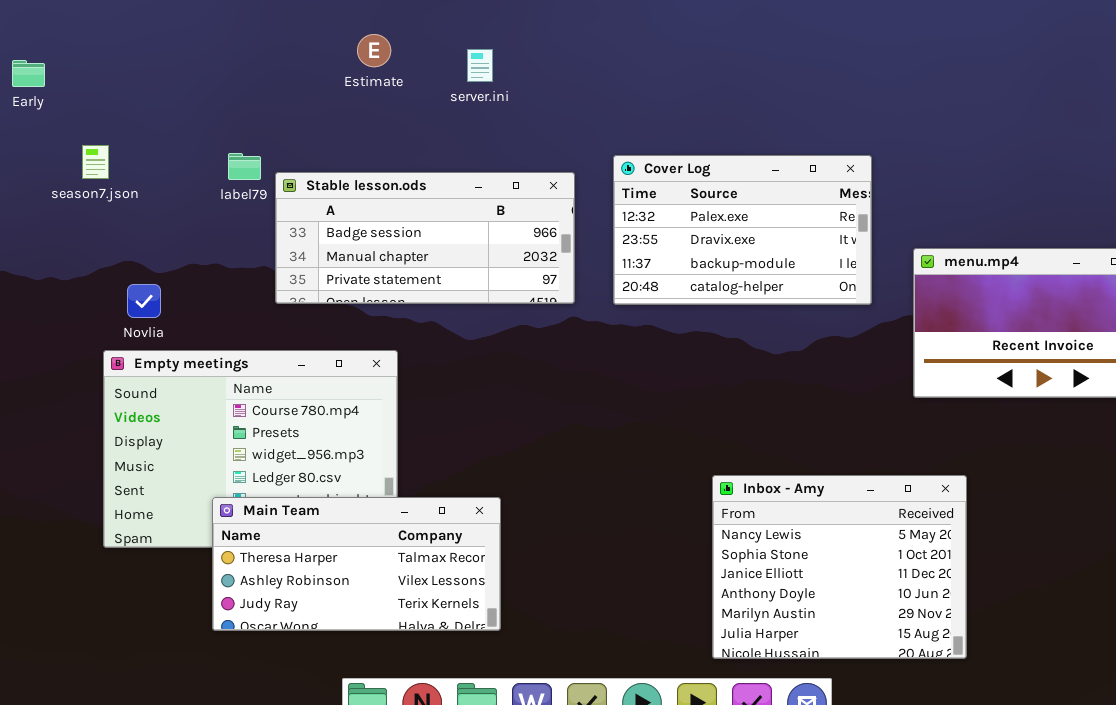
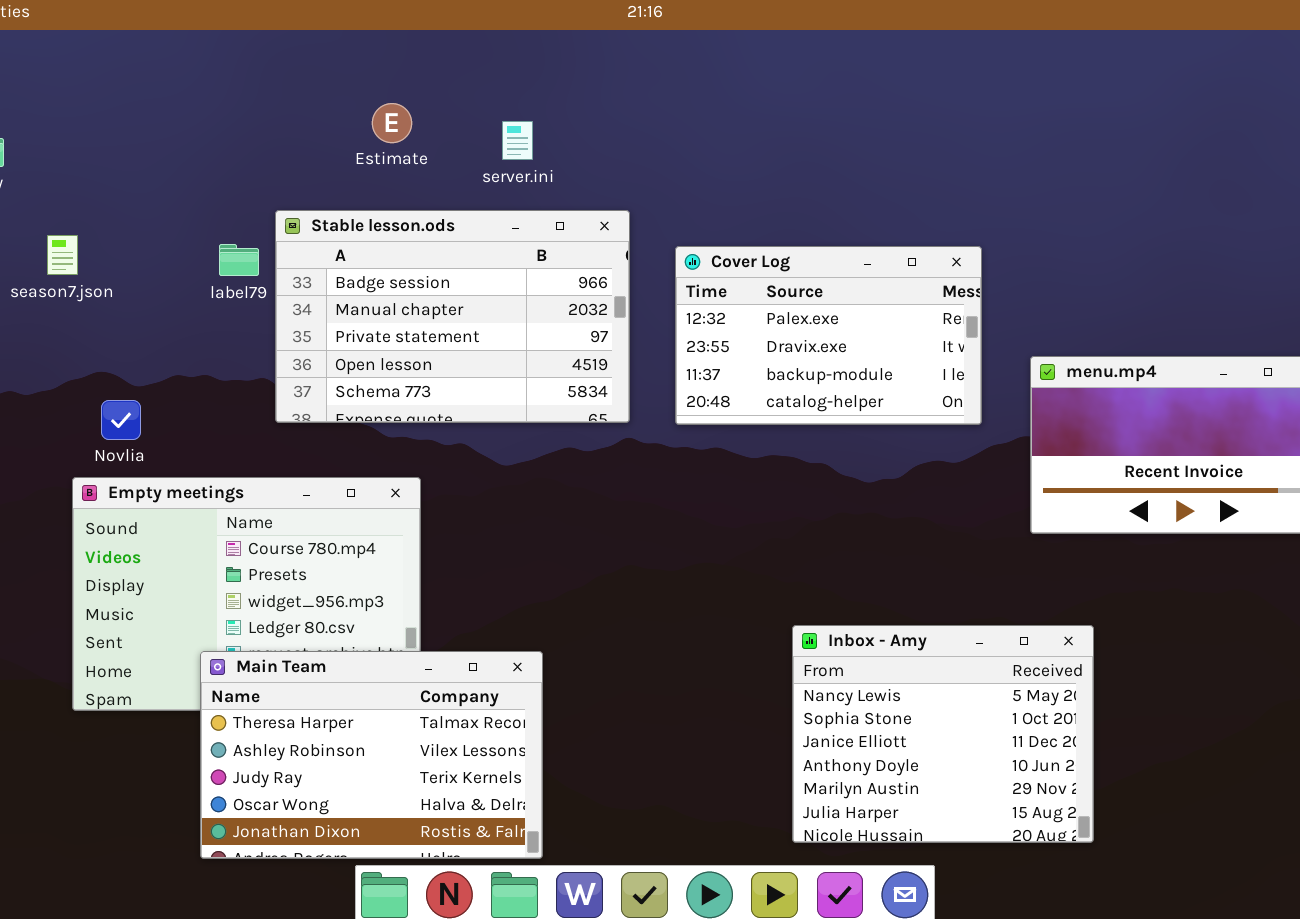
Stable lesson.ods: [275,172,575,304] -> [275,210,630,423], resized
Main Team: [212,497,501,631] -> [200,651,543,859], resized

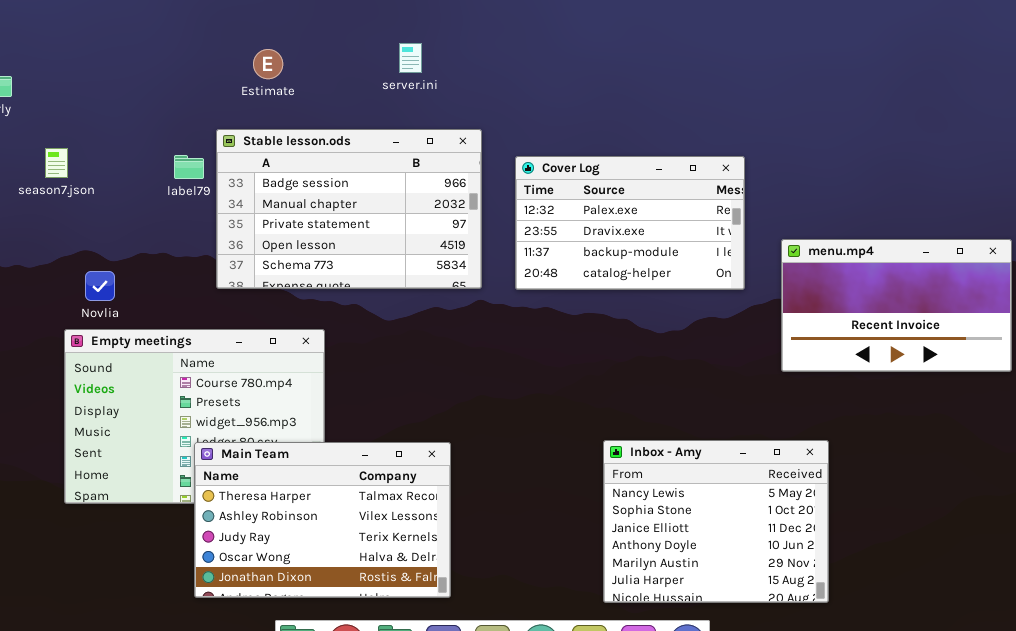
Estimate: [372,103,412,143] -> [253,49,283,79], moved
server.ini: [502,121,533,160] -> [399,43,422,73], moved
Main Team: [200,651,543,859] -> [194,442,451,598], moved

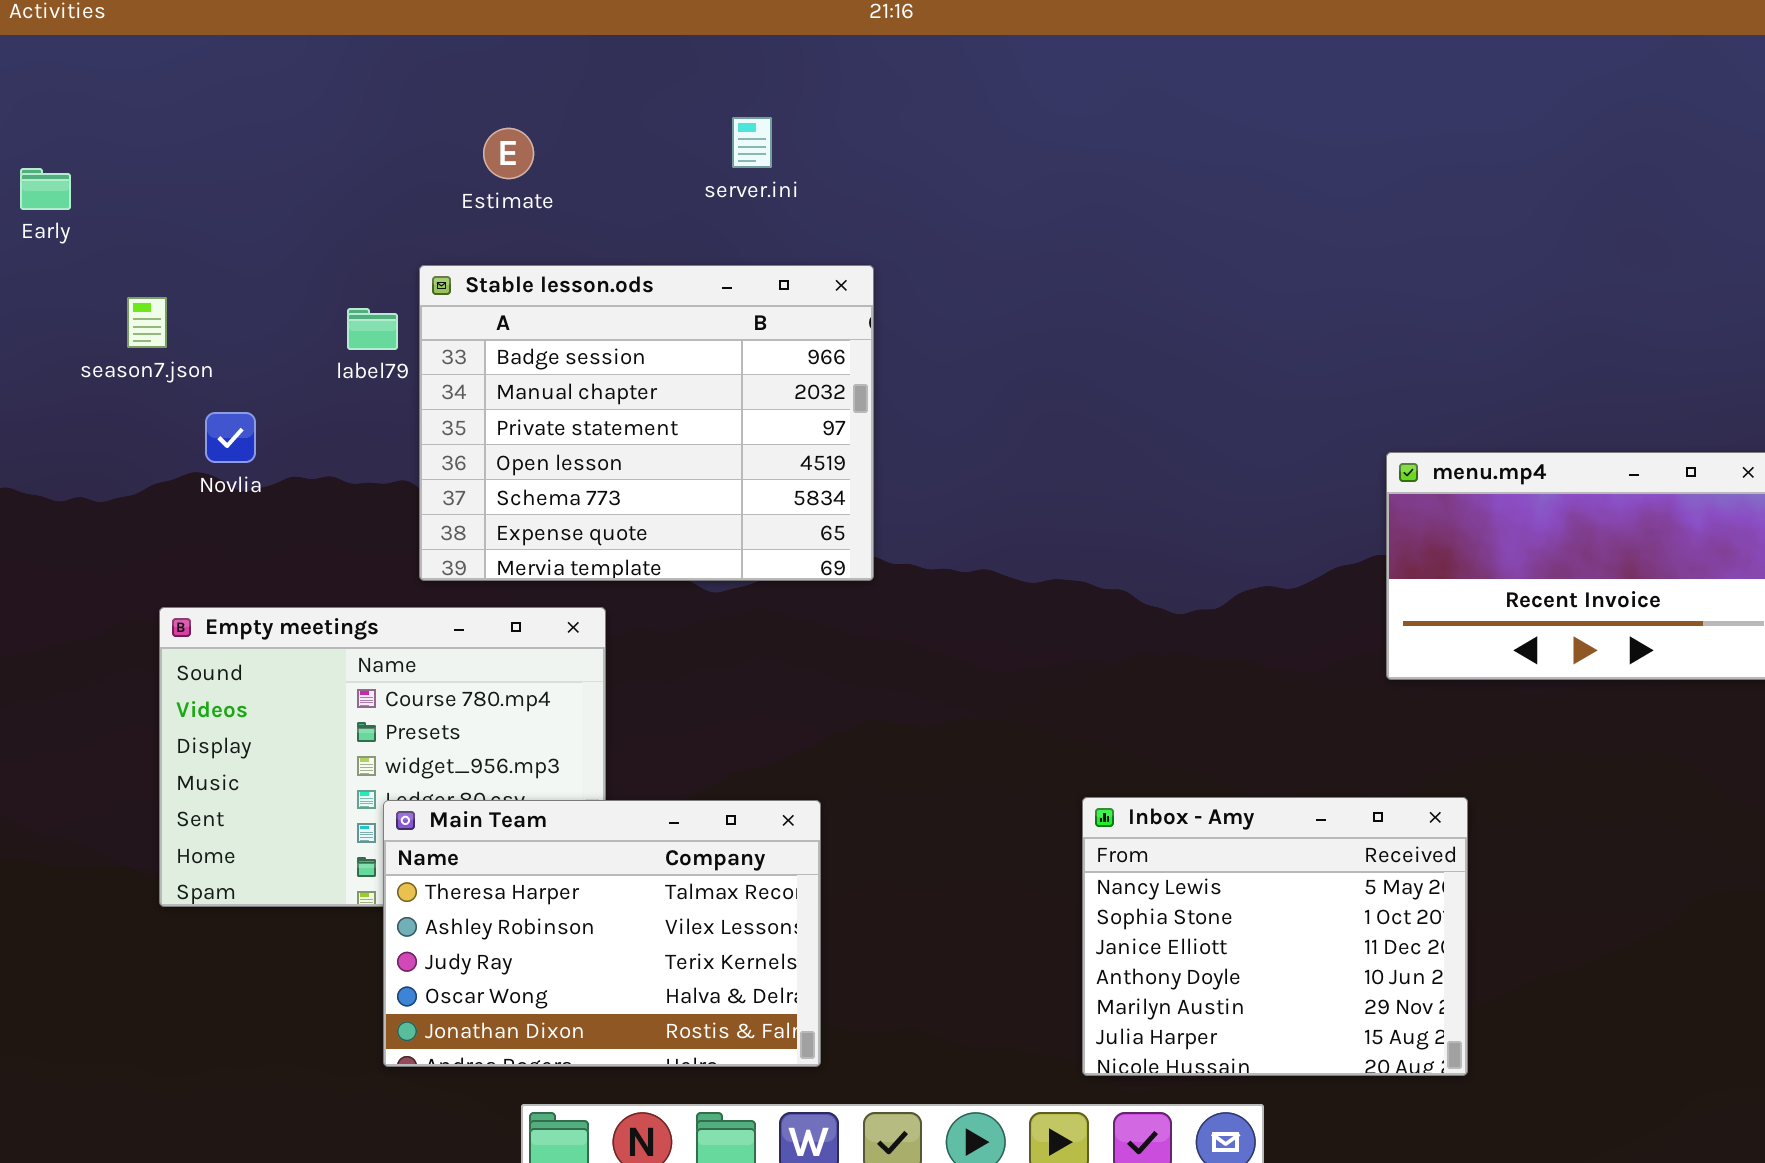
Stable lesson.ods: [216,129,482,289] -> [419,265,874,581], resized
Cover Log: [515,156,745,290] -> none, closed
Novlia: [85,271,115,301] -> [205,412,256,463], moved

